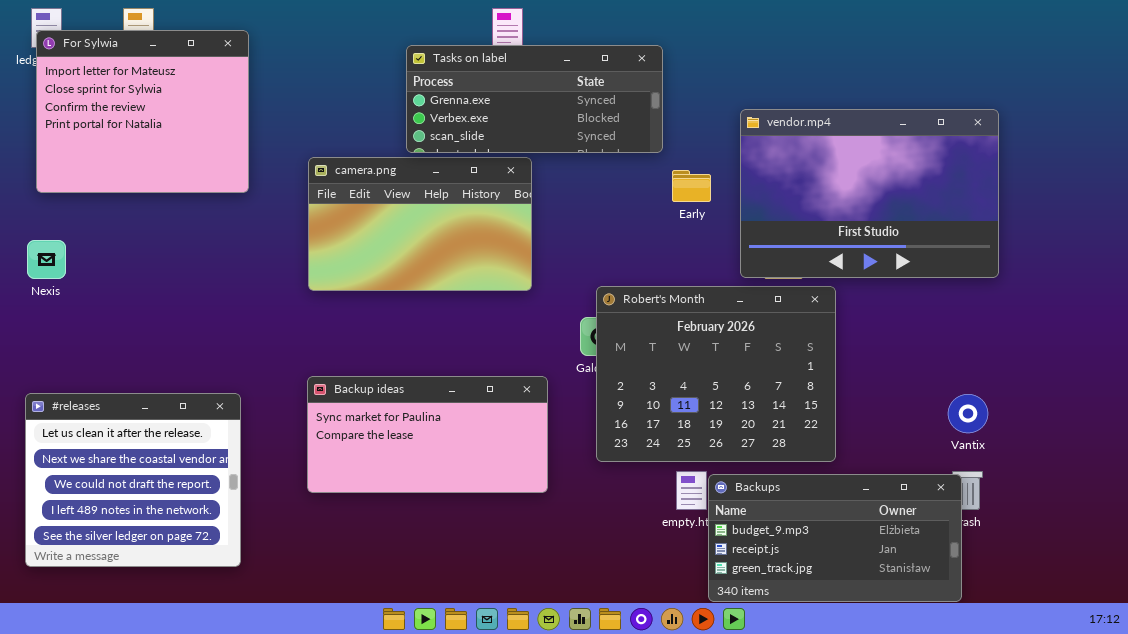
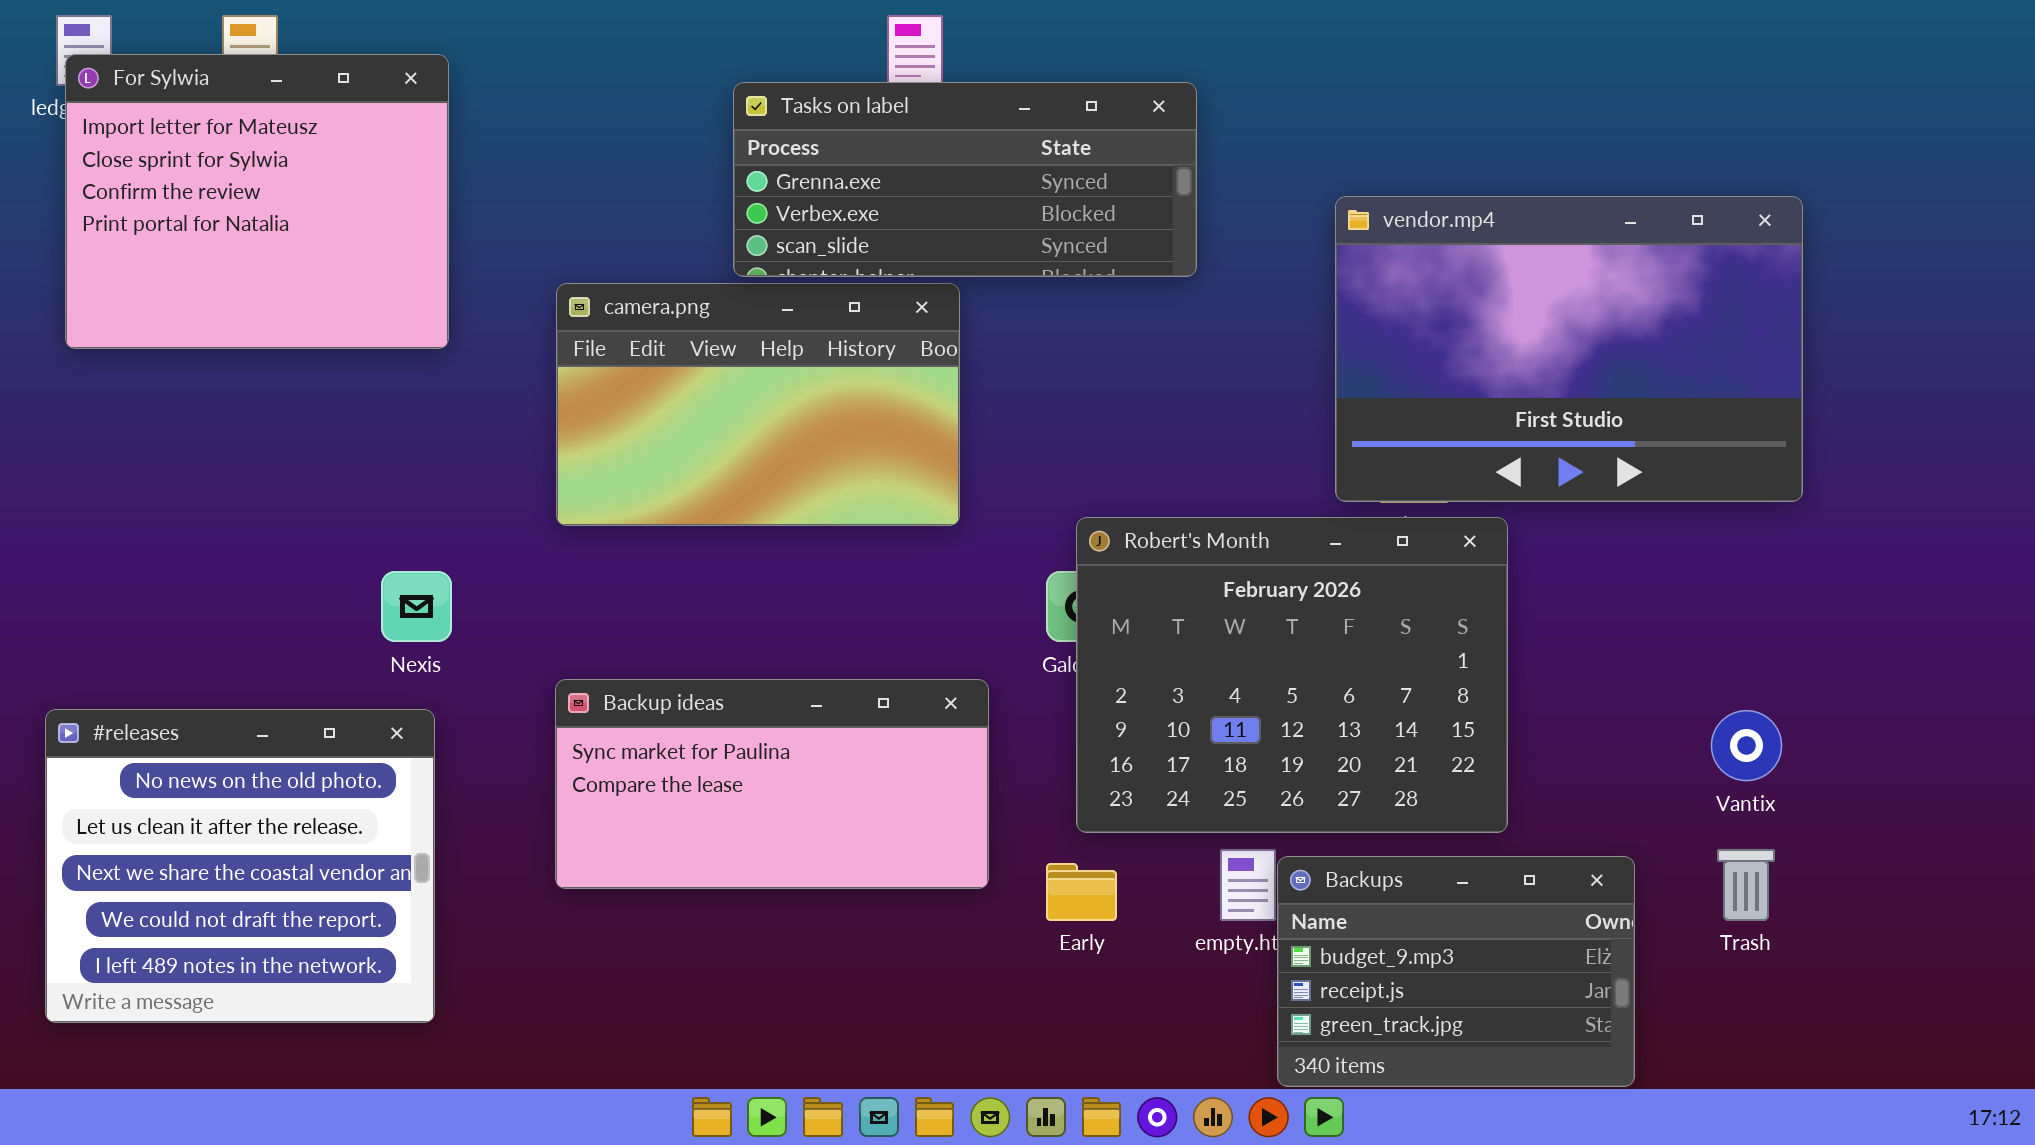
Early: [672,170,711,202] -> [1046,863,1117,921], moved
Nexis: [27,240,66,279] -> [381,571,452,642], moved
#releases: [25,393,241,567] -> [45,709,435,1023], scrolled up 1 row
Backups: [708,474,962,602] -> [1277,856,1635,1087], resized

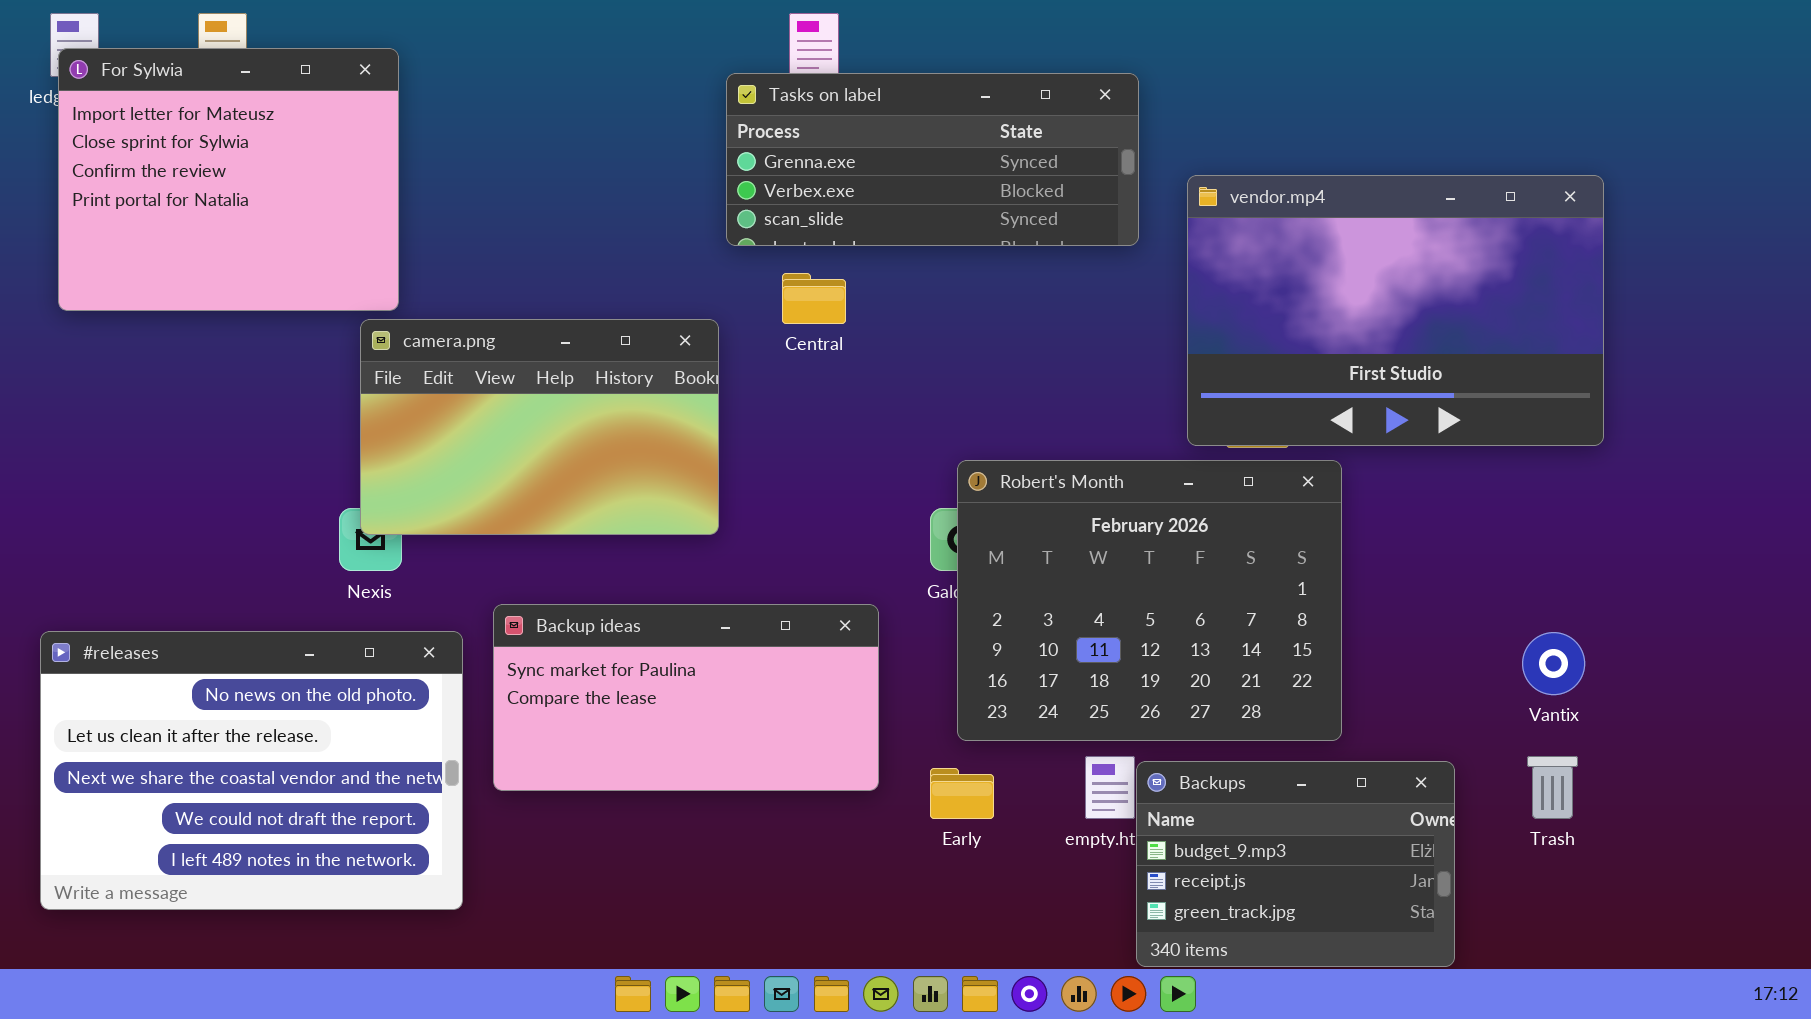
Tasks on label: [733,82,1197,277] -> [726,73,1139,246], moved
camera.png: [556,283,960,526] -> [360,319,719,535], moved
#releases: [45,709,435,1023] -> [40,631,463,910], resized

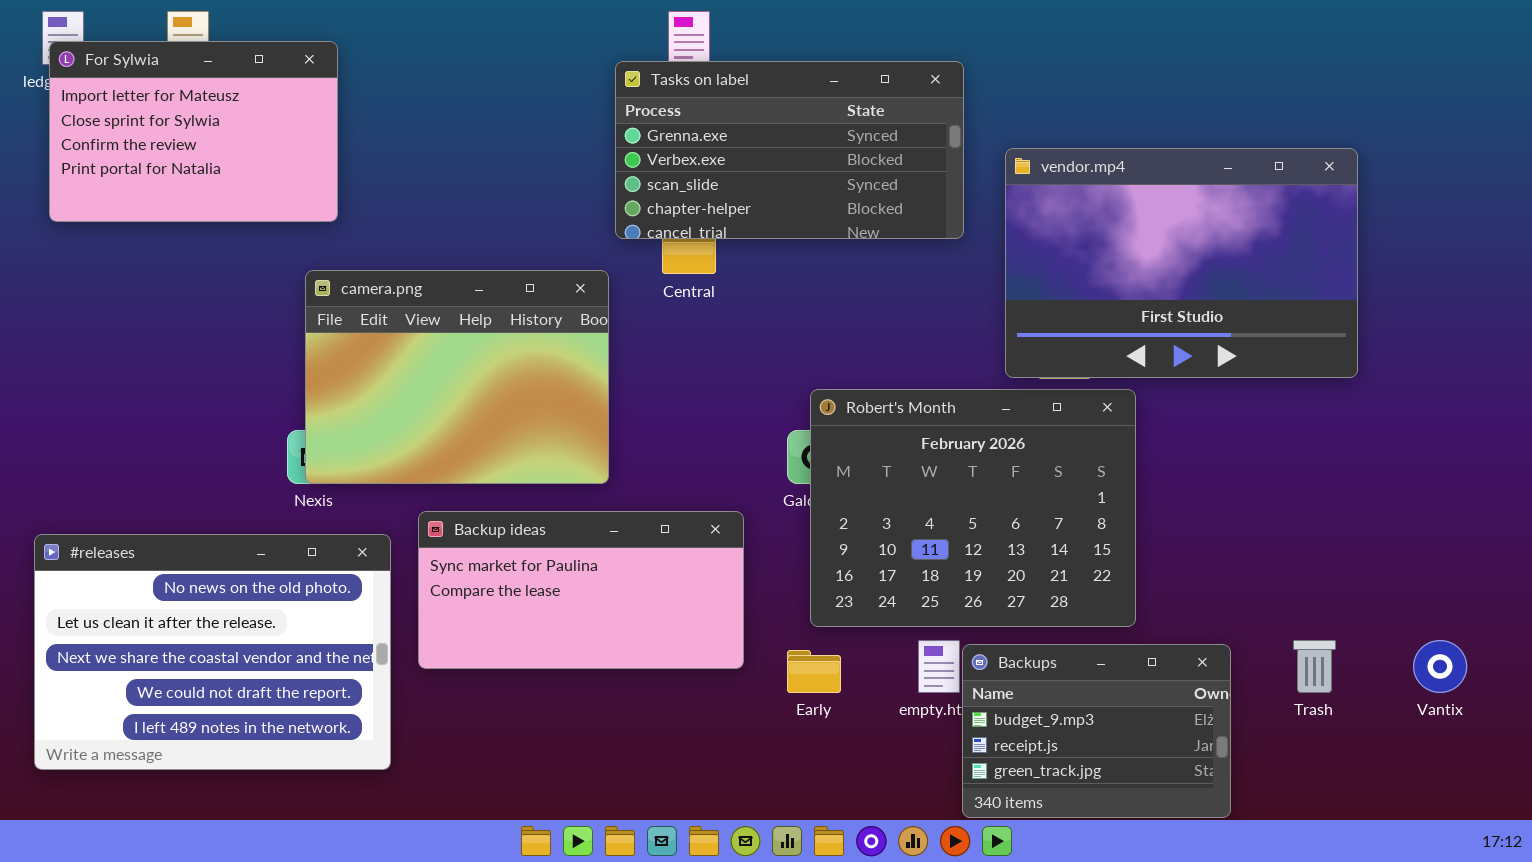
For Sylwia: [58,48,399,311] -> [49,41,338,222], resized
Tasks on label: [726,73,1139,246] -> [615,61,964,239], resized
camera.png: [360,319,719,535] -> [305,270,609,484], resized
Vantix: [1522,632,1585,695] -> [1413,640,1467,693], moved

